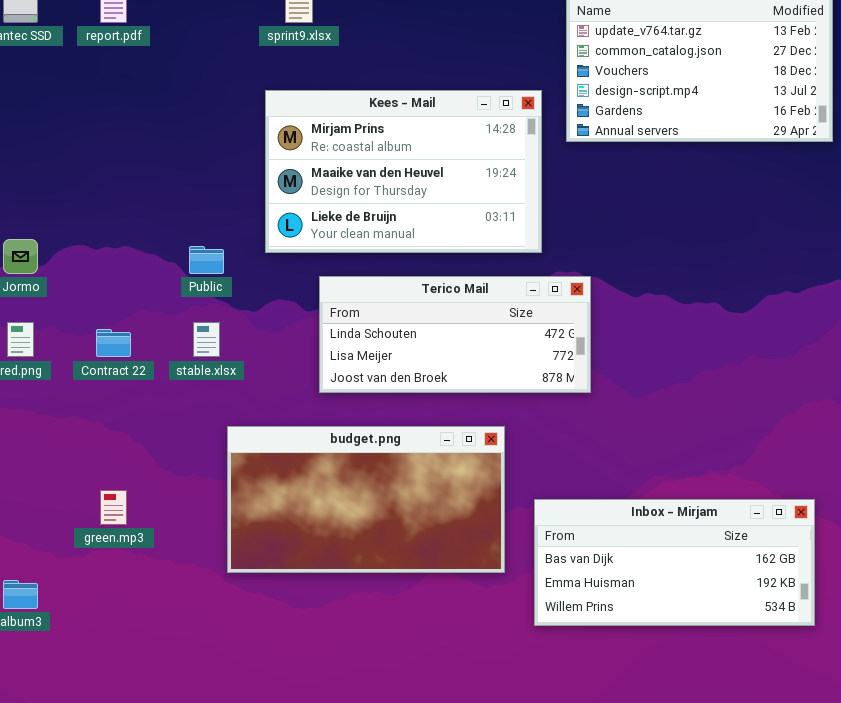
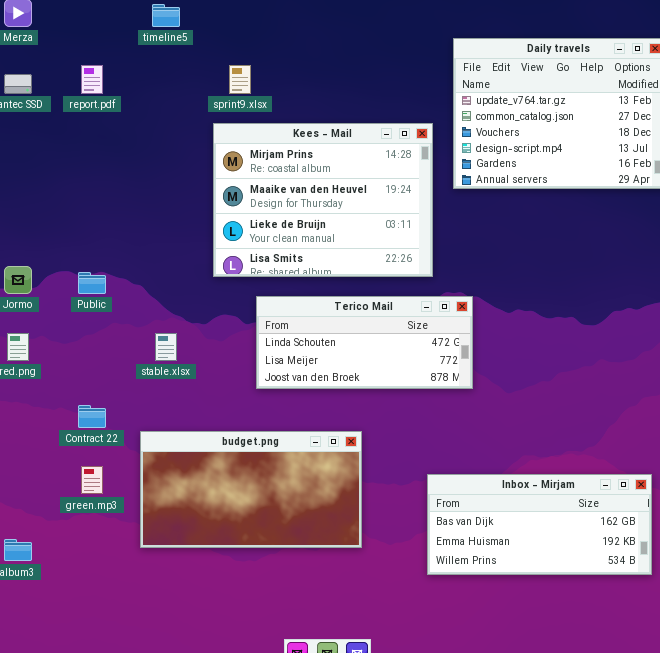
Kees - Mail: [265,90,542,253] -> [213,123,433,277], resized
Public: [189,246,224,274] -> [78,272,106,294], moved
Contract 22: [96,329,131,357] -> [78,405,106,428], moved
budget.png: [227,426,505,573] -> [140,431,362,548], moved

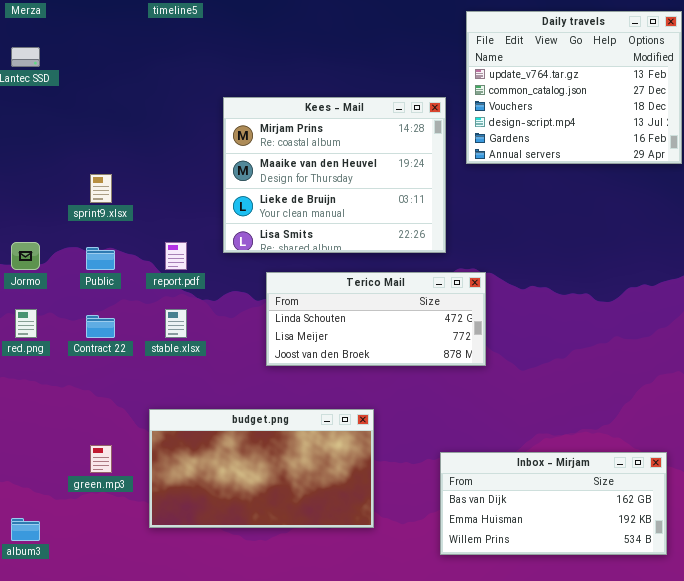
report.pdf: [81,65,103,94] -> [165,242,187,270], moved
sprint9.xlsx: [229,65,251,94] -> [90,174,112,203], moved
Contract 22: [78,405,106,428] -> [86,315,115,338], moved

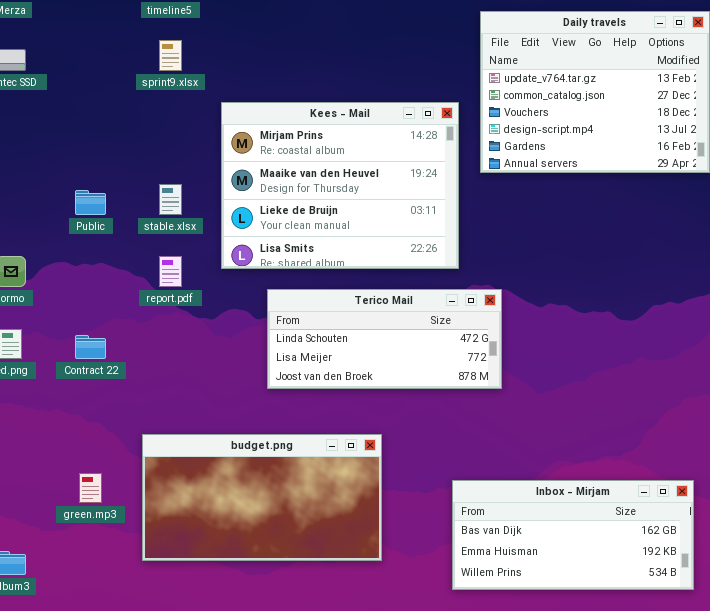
sprint9.xlsx: [90,174,112,203] -> [159,40,182,71], moved
Public: [86,247,115,270] -> [75,190,106,215], moved
stable.xlsx: [165,309,187,338] -> [159,184,182,215], moved

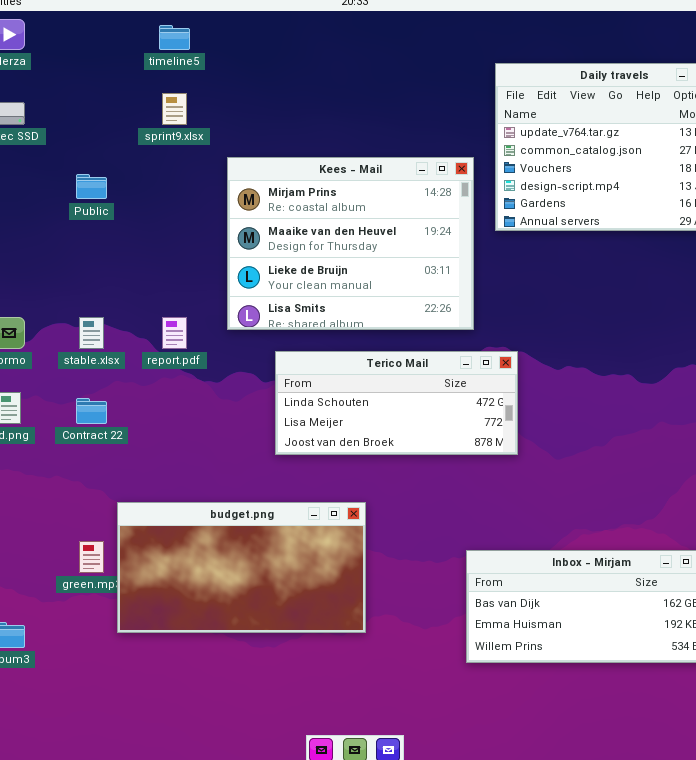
stable.xlsx: [159,184,182,215] -> [79,317,104,349], moved
Public: [75,190,106,215] -> [76,174,107,199], moved
budget.png: [142,434,382,561] -> [117,502,366,633], moved

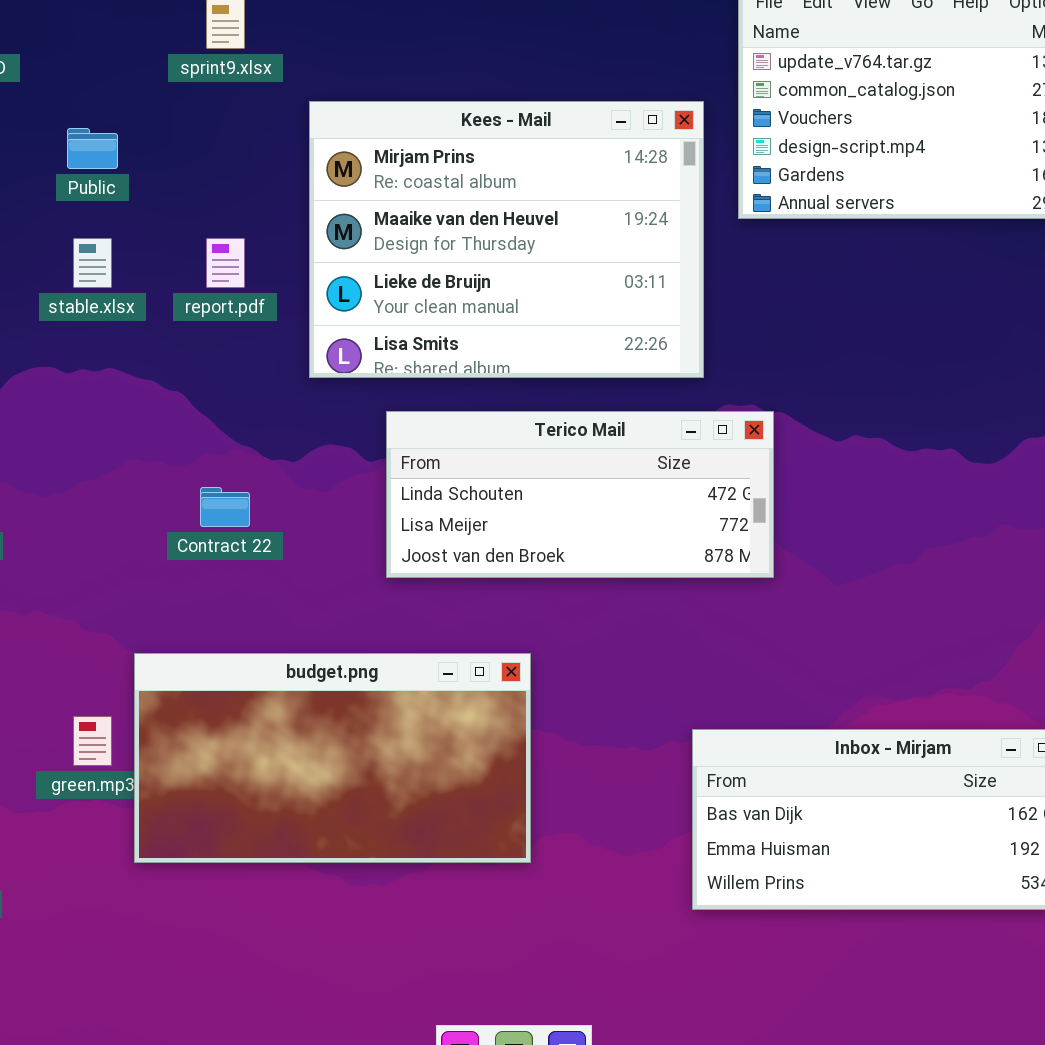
stable.xlsx: [79,317,104,349] -> [73,238,112,288], moved
report.pdf: [162,317,187,349] -> [206,238,245,288], moved
Contract 22: [76,398,107,424] -> [200,487,250,527], moved

